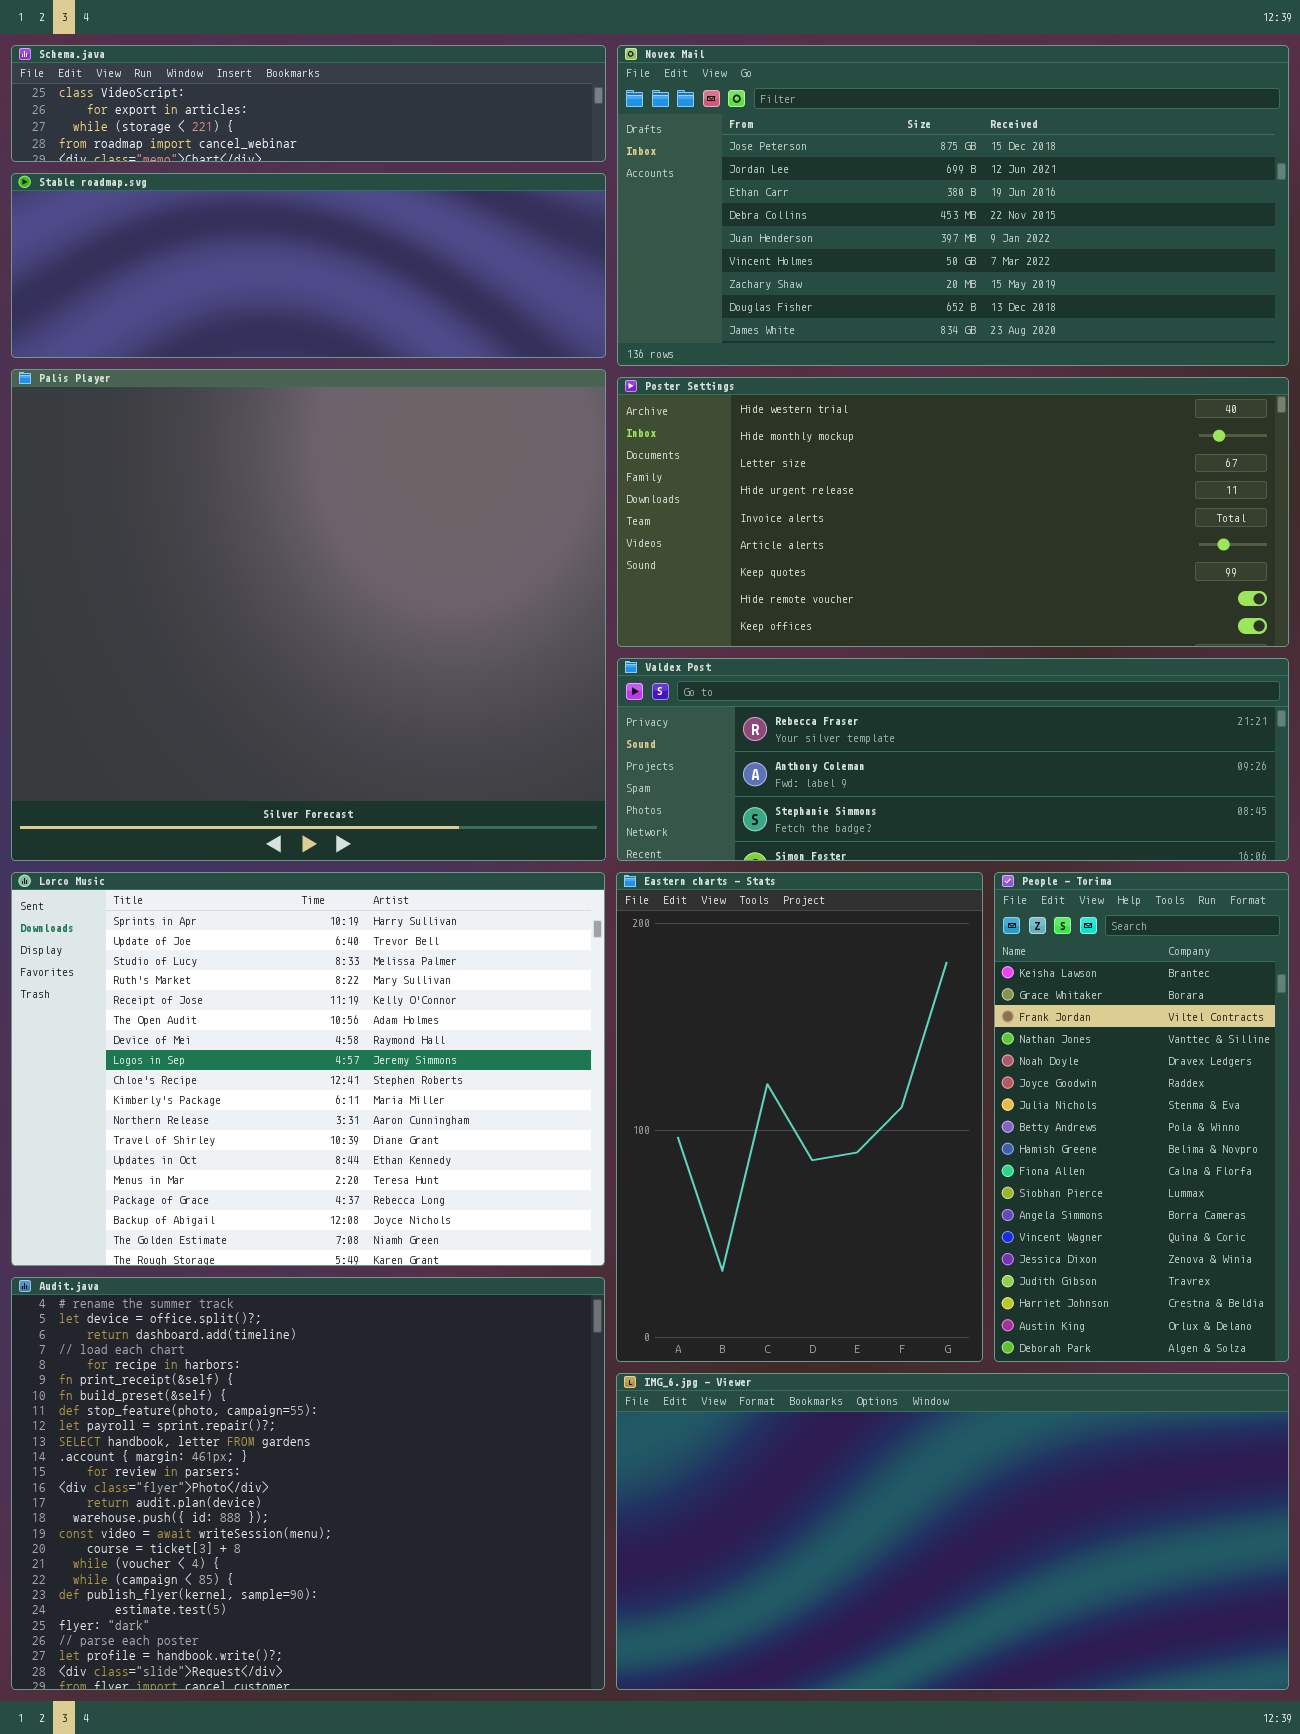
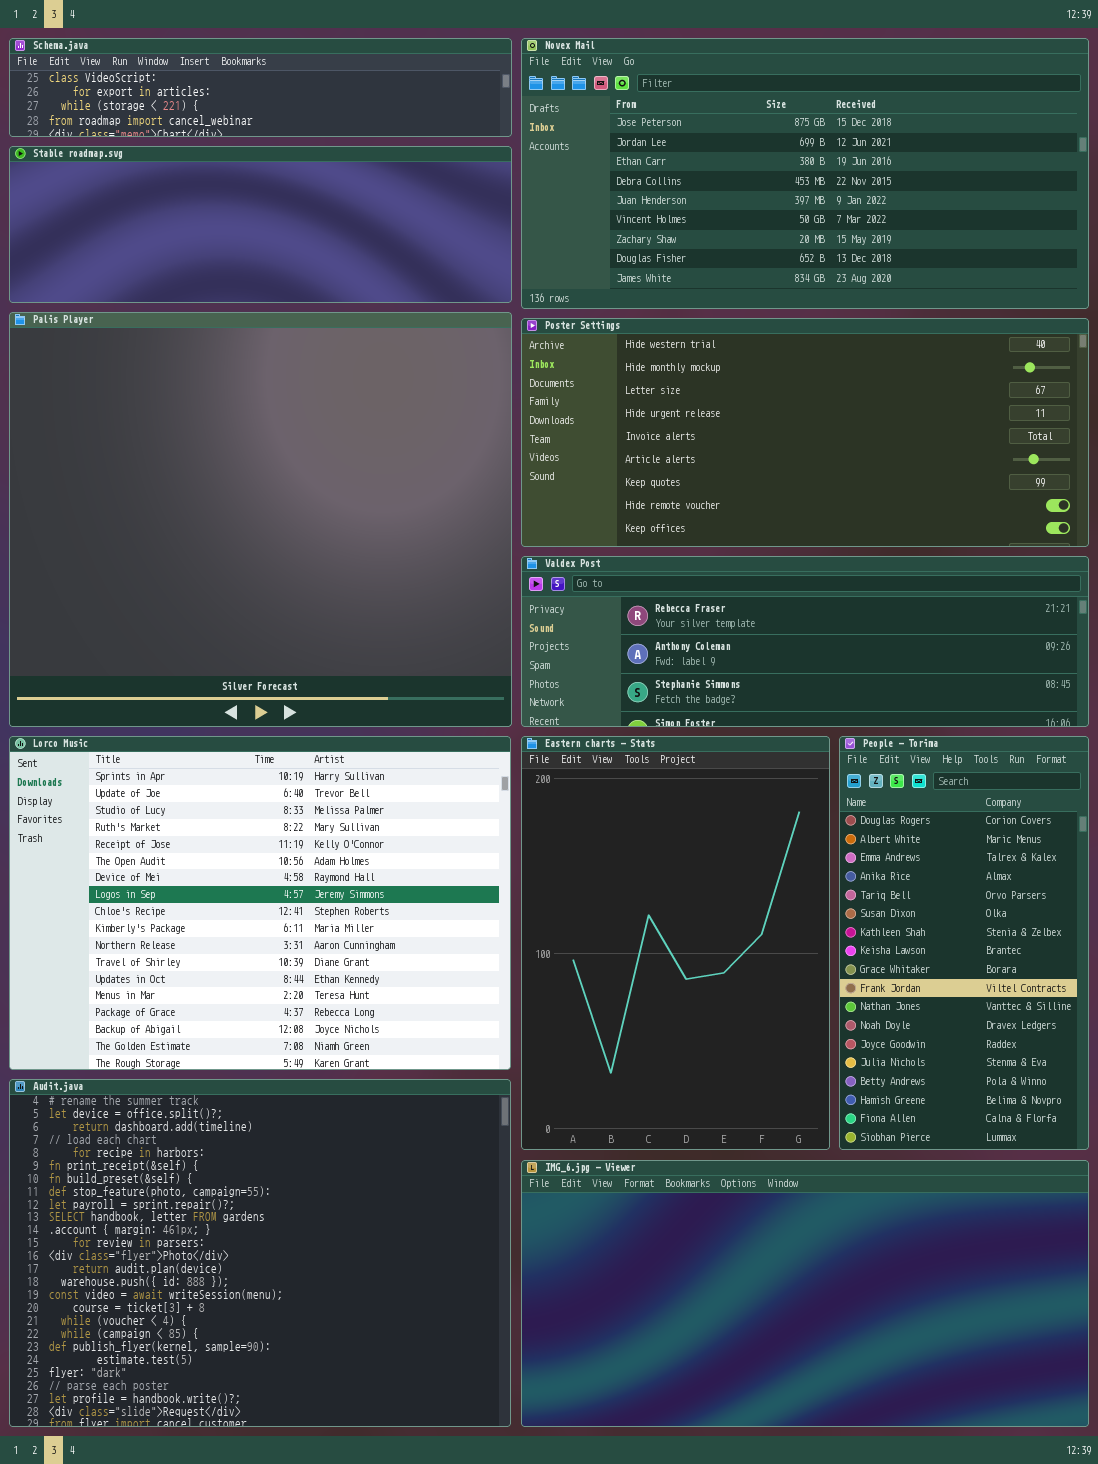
People - Torima: [994,872,1289,1362] -> [839,736,1089,1150], scrolled up 7 rows

